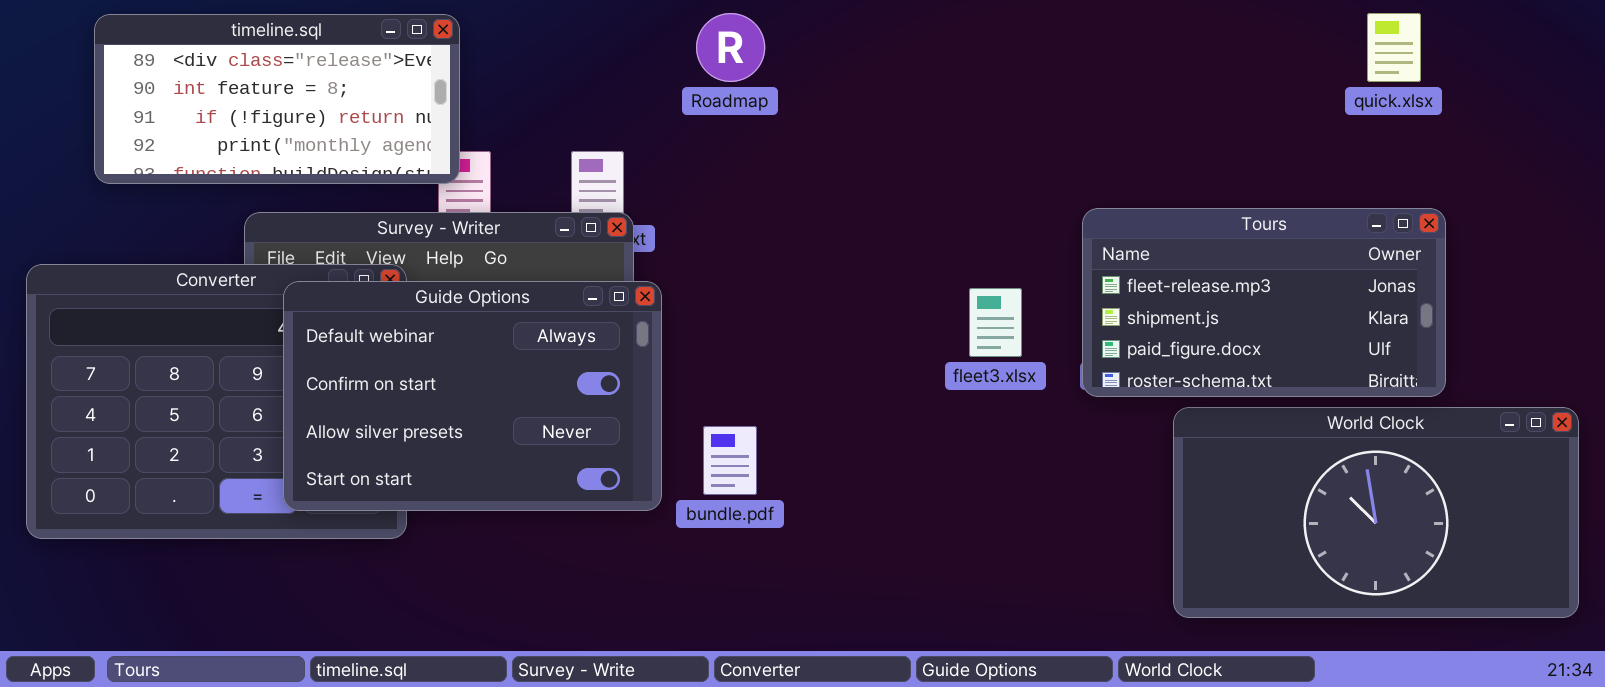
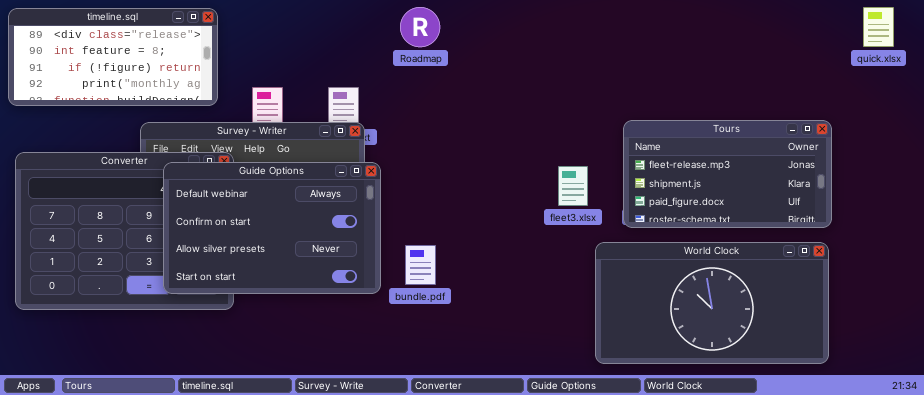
quick.xlsx: [1367,13,1421,82] -> [863,7,894,47], moved
timeline.sql: [94,14,460,184] -> [8,8,218,106], moved
World Clock: [1173,407,1579,618] -> [595,242,829,364], moved

